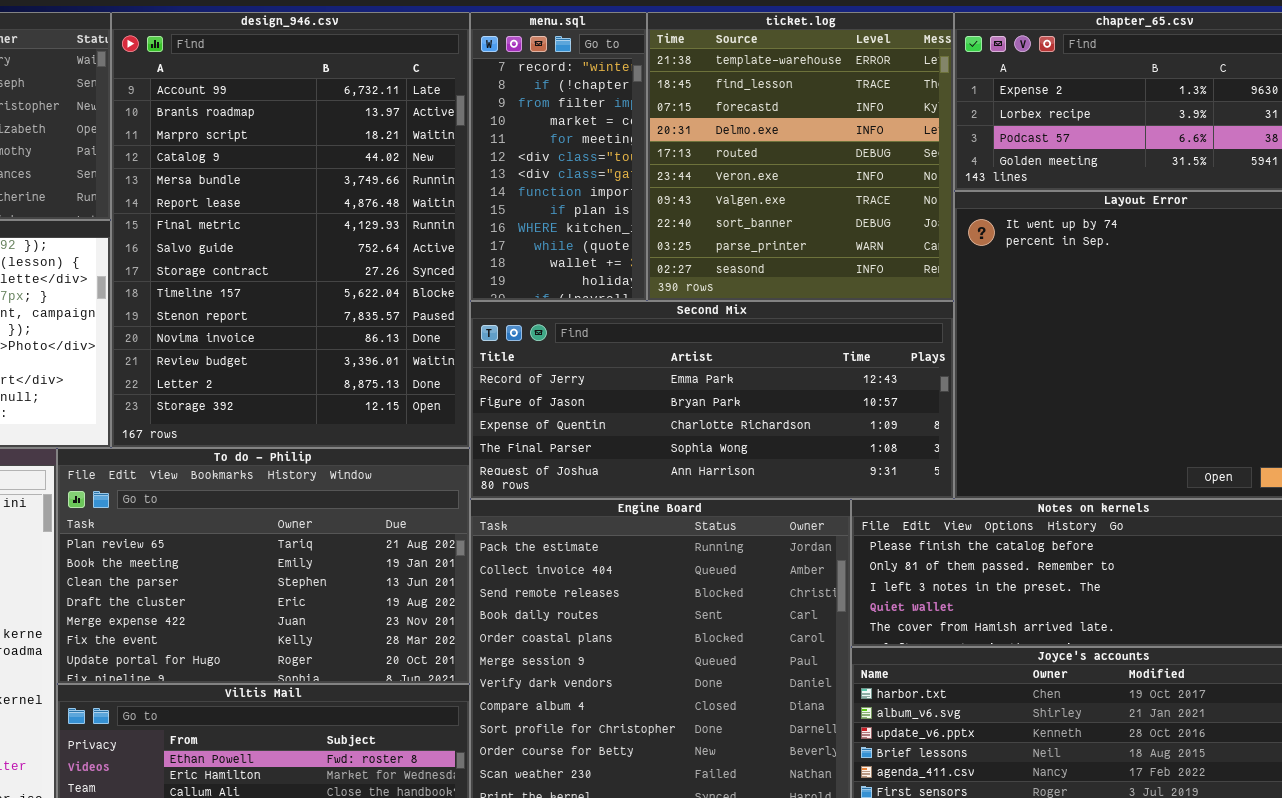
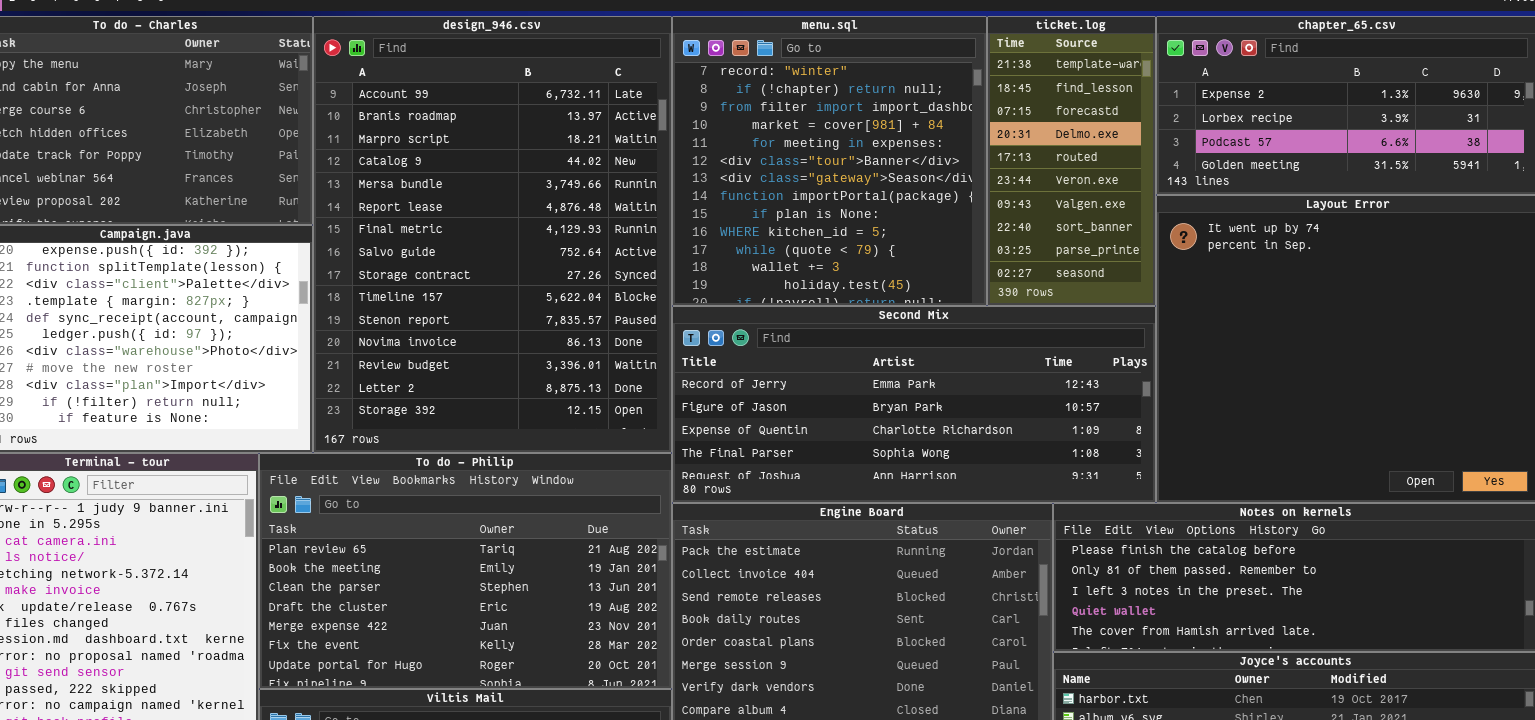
menu.sql: [470,12,647,301] -> [672,16,987,306], resized
ticket.log: [647,12,954,301] -> [987,16,1156,306], resized

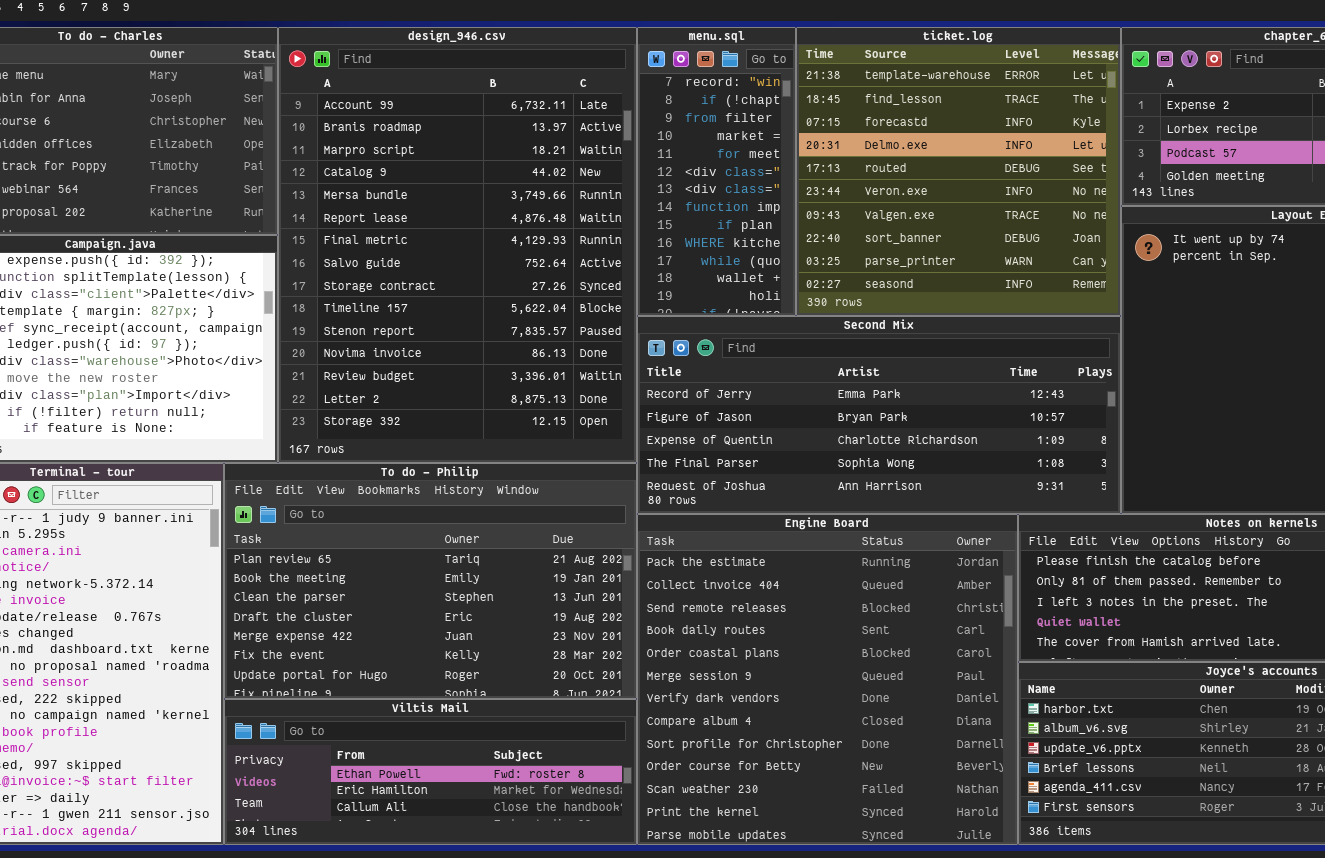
menu.sql: [672,16,987,306] -> [637,27,796,316], resized
ticket.log: [987,16,1156,306] -> [796,27,1121,316], resized

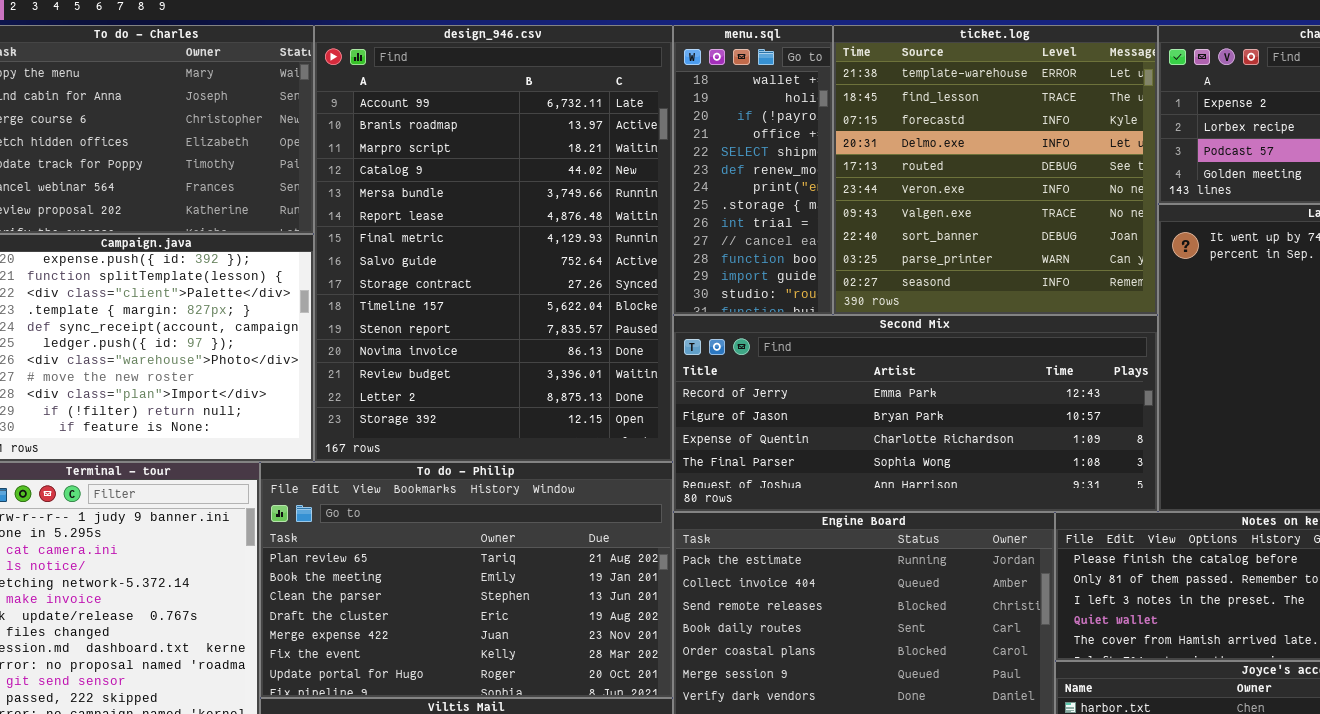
menu.sql: [637,27,796,316] -> [673,25,833,315], scrolled down 11 rows

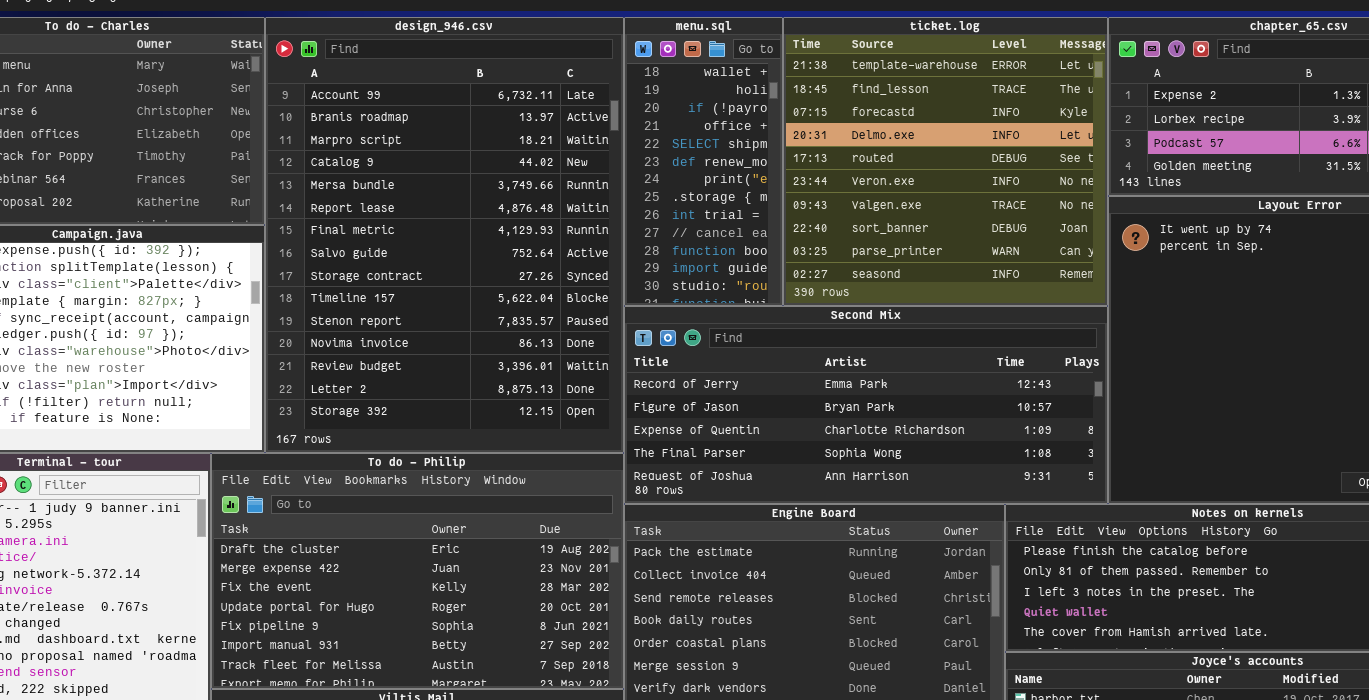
To do - Philip: [260,462,673,698] -> [211,453,624,689], scrolled down 3 rows

